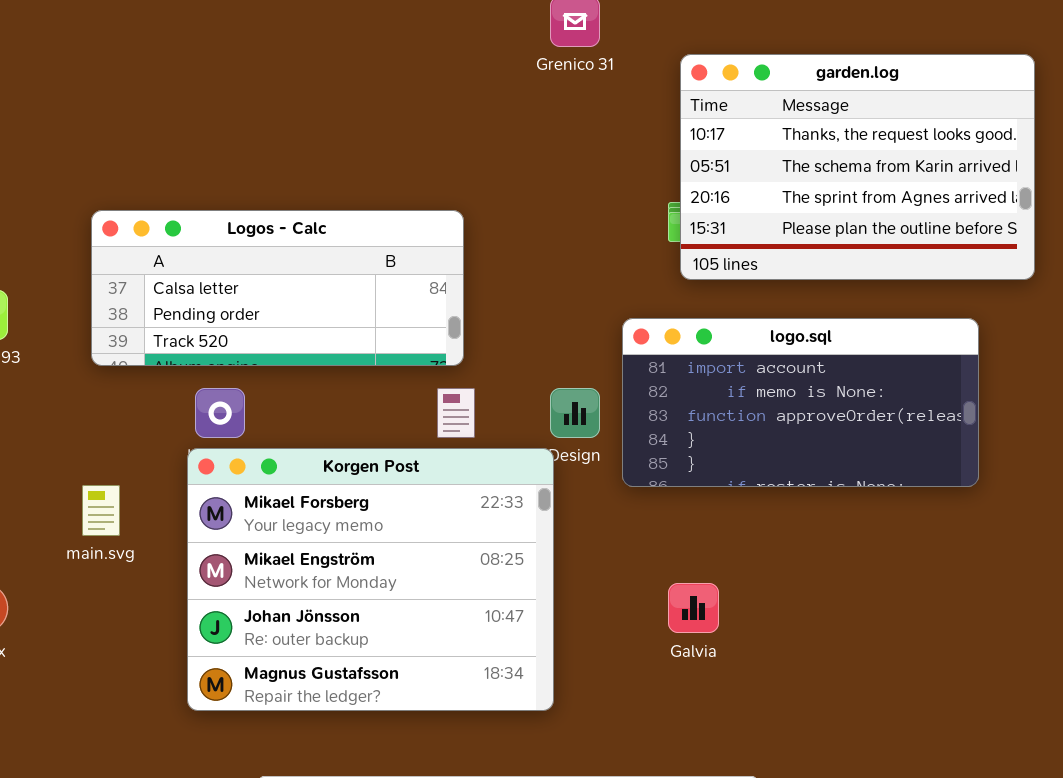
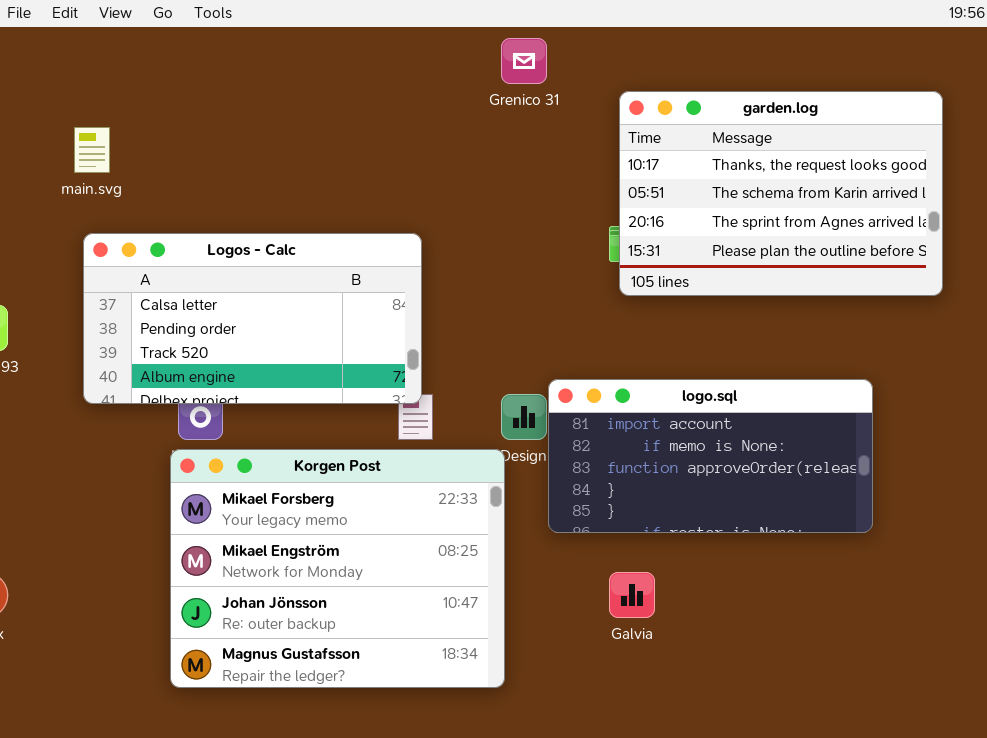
Logos - Calc: [91,210,464,366] -> [83,233,422,404], resized
logo.sql: [622,318,979,487] -> [548,379,873,533], moved
main.svg: [82,485,120,536] -> [74,127,110,173], moved

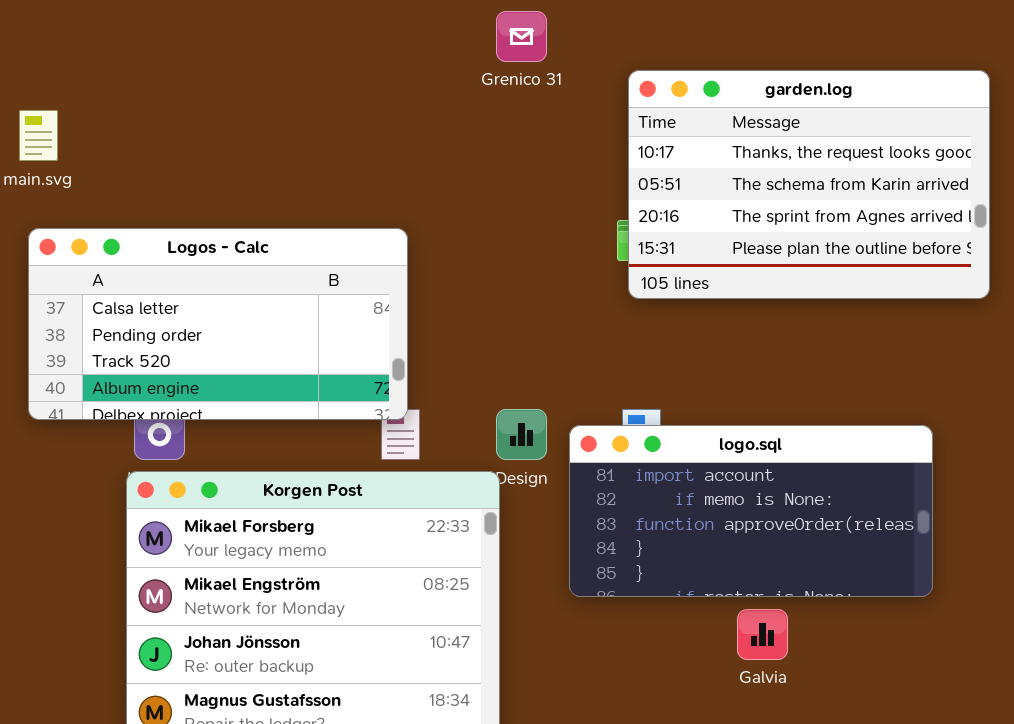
logo.sql: [548,379,873,533] -> [569,425,933,597], moved
Galvia: [609,572,655,618] -> [737,609,788,660], moved

